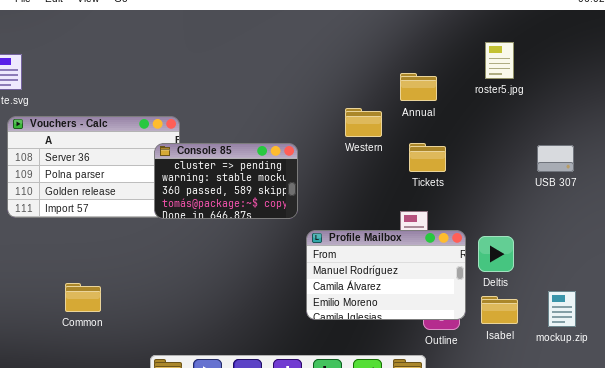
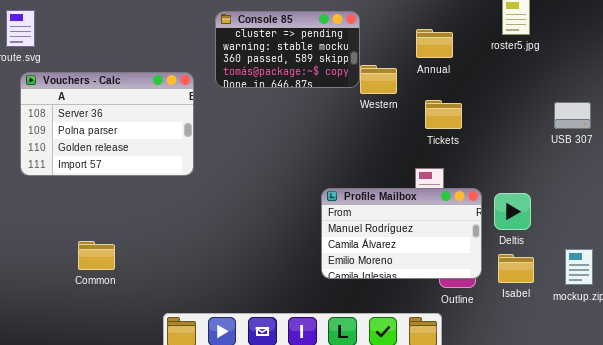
Console 85: [154,143,298,219] -> [215,11,360,88], moved

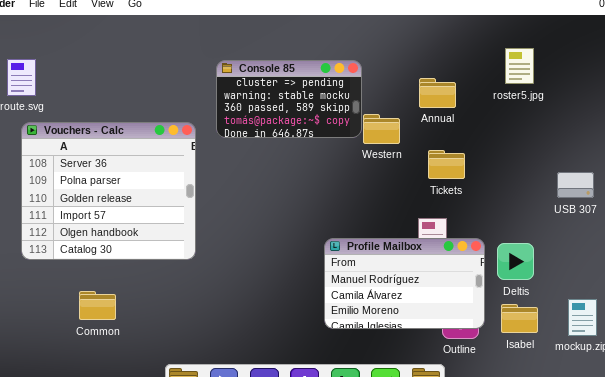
Vouchers - Calc: [20,72,194,176] -> [21,122,196,260], resized
USB 307: [554,102,591,129] -> [557,172,594,198], moved

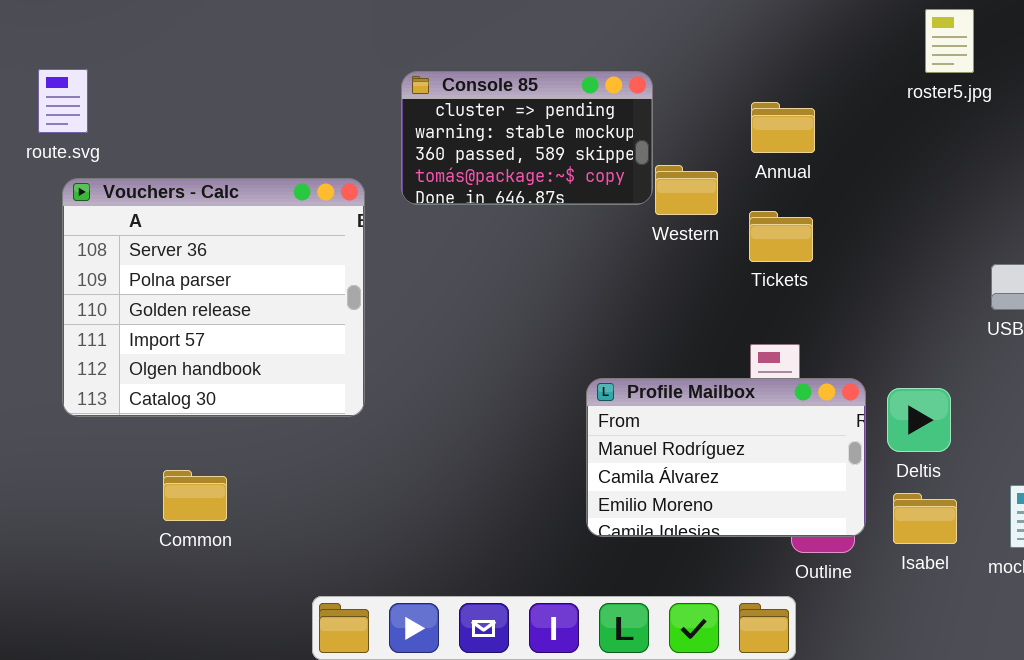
roster5.jpg: [505,48,534,84] -> [925,9,974,73], moved
Tickets: [428,150,465,179] -> [749,211,813,262], moved

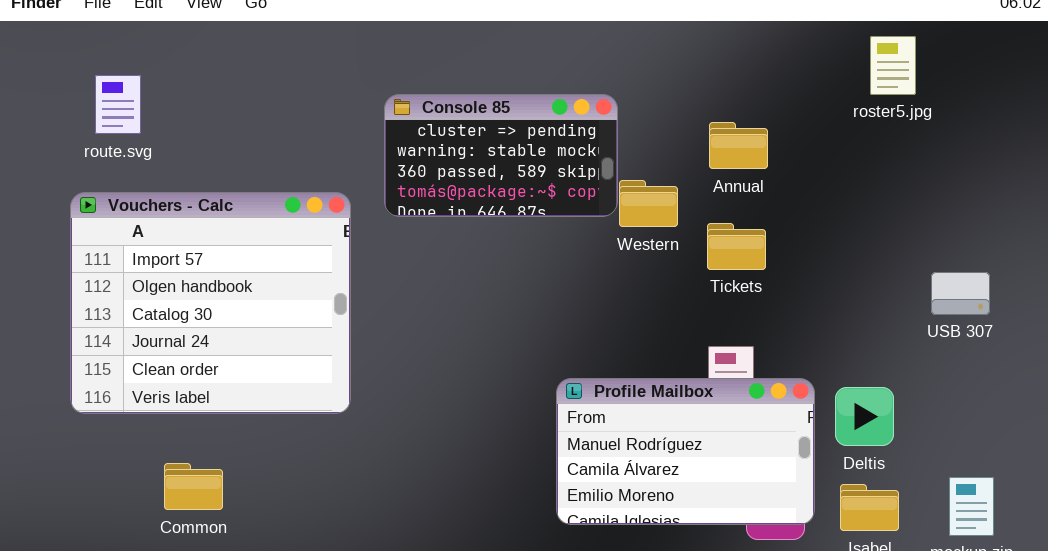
route.svg: [38,69,88,133] -> [95,75,141,134], moved
Vouchers - Calc: [62,178,365,417] -> [70,192,351,414], scrolled down 3 rows

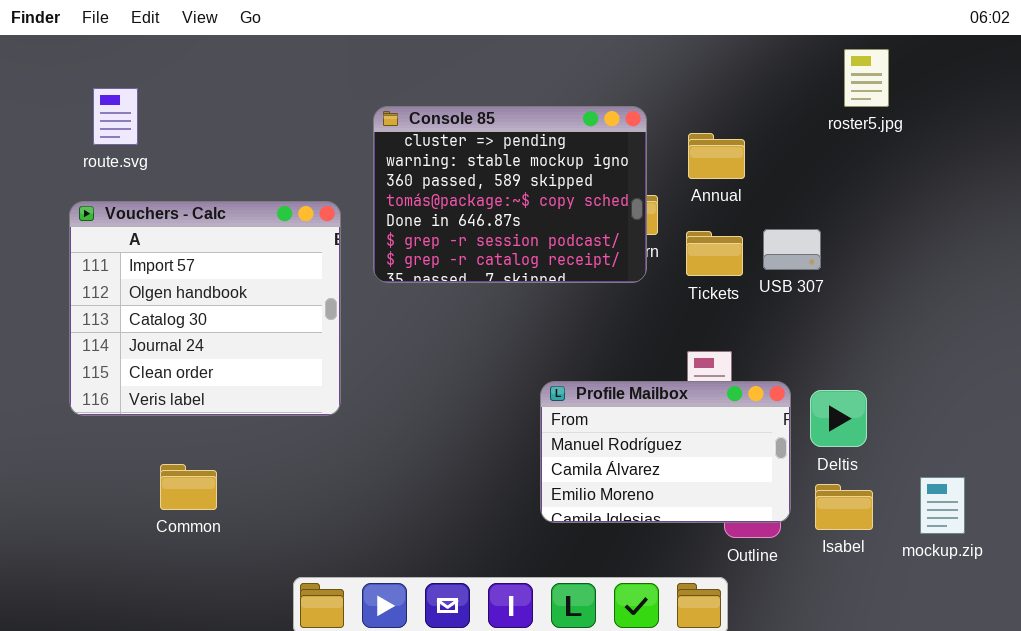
Console 85: [384,94,618,217] -> [373,106,647,283], resized
USB 307: [931,272,990,315] -> [763,229,821,270], moved

